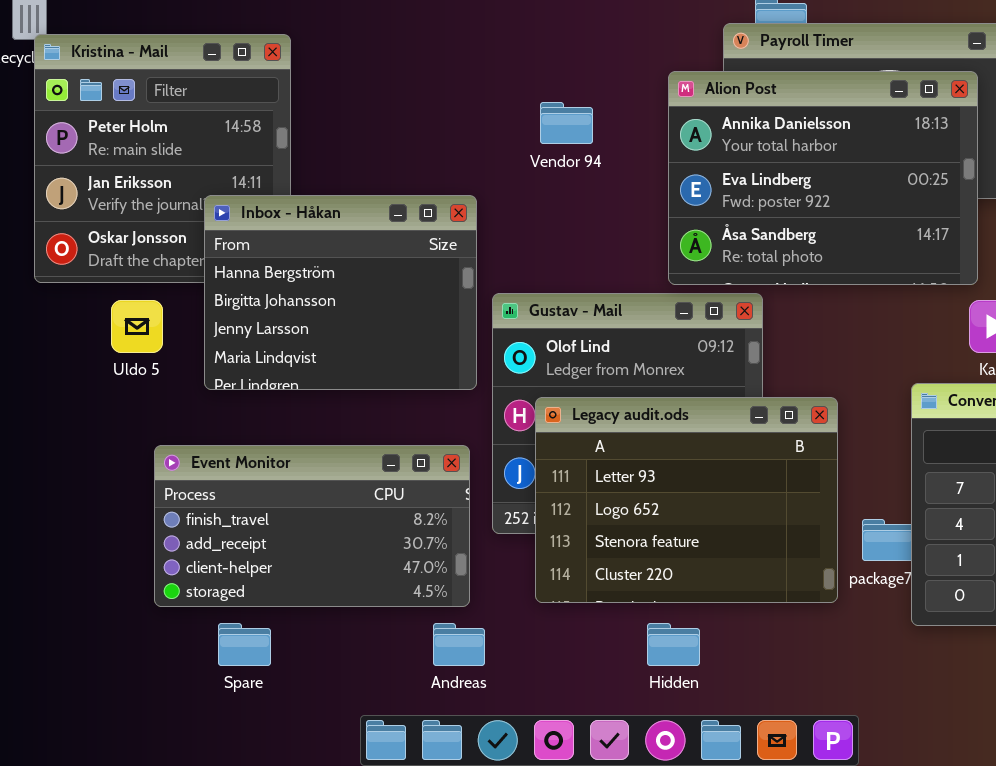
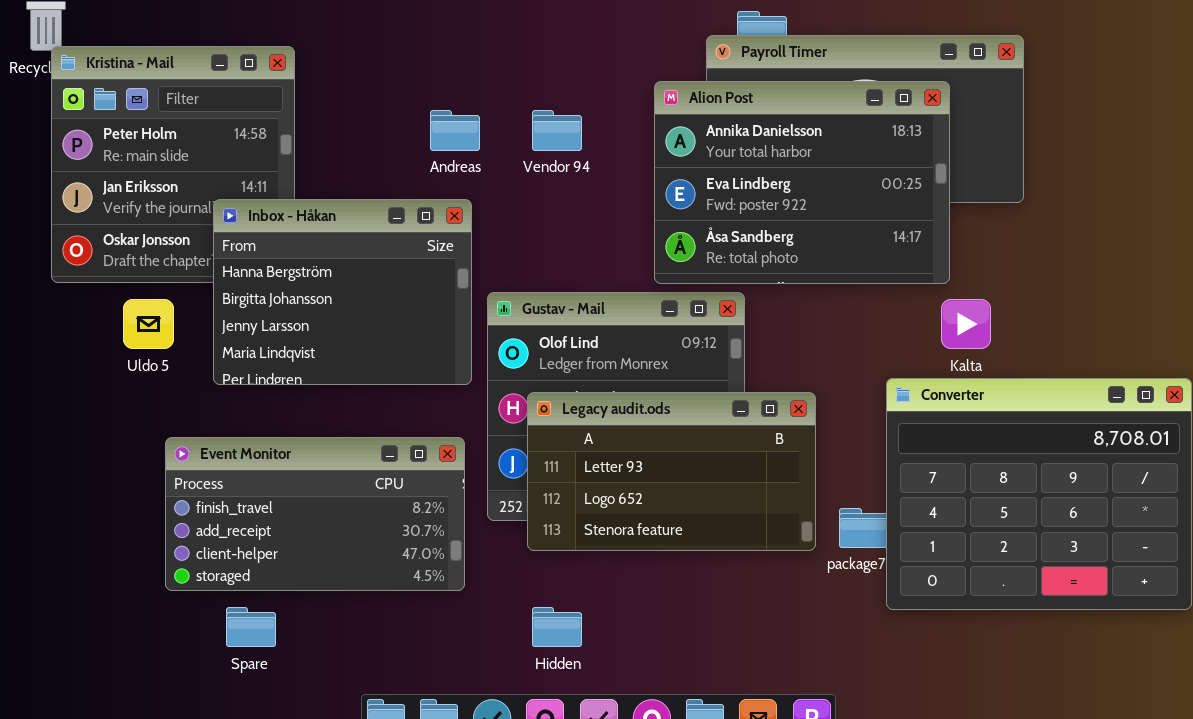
Legacy audit.ods: [535,397,838,603] -> [527,392,816,551], resized
Andreas: [433,623,485,666] -> [430,110,480,151], moved
Hidden: [647,623,700,666] -> [532,607,582,647], moved

